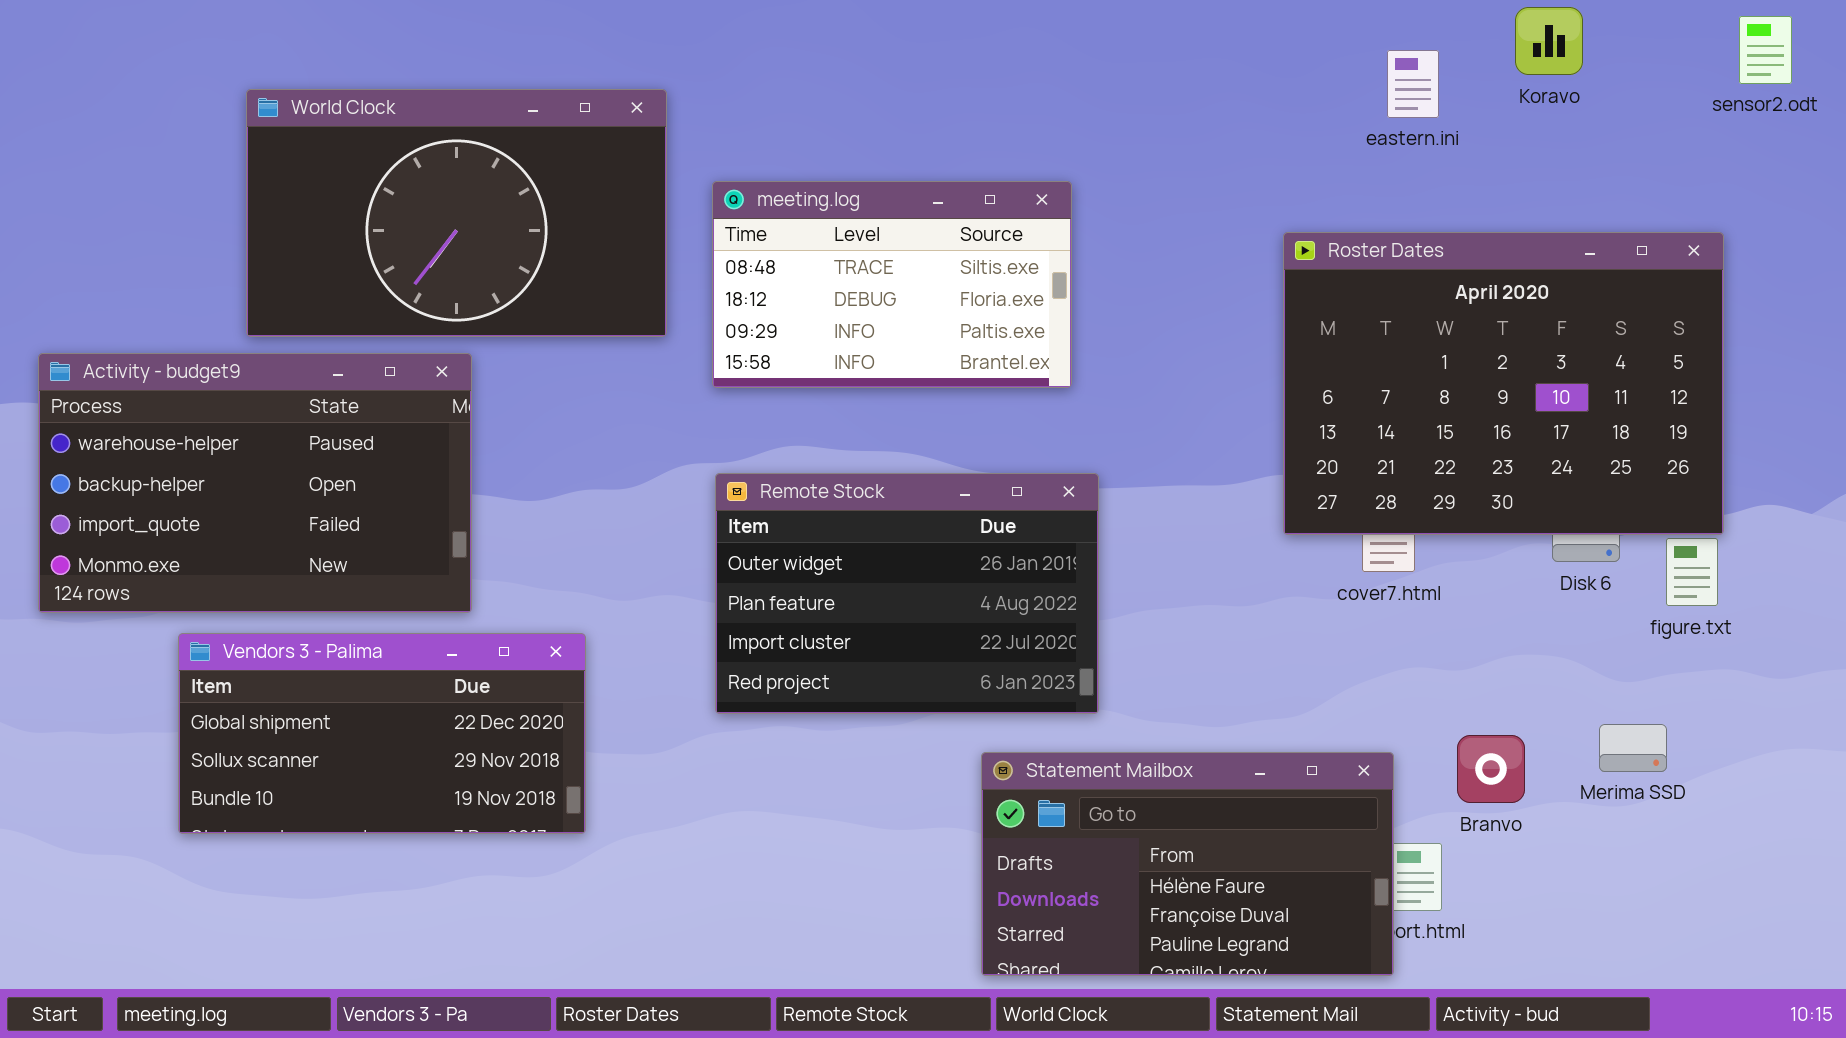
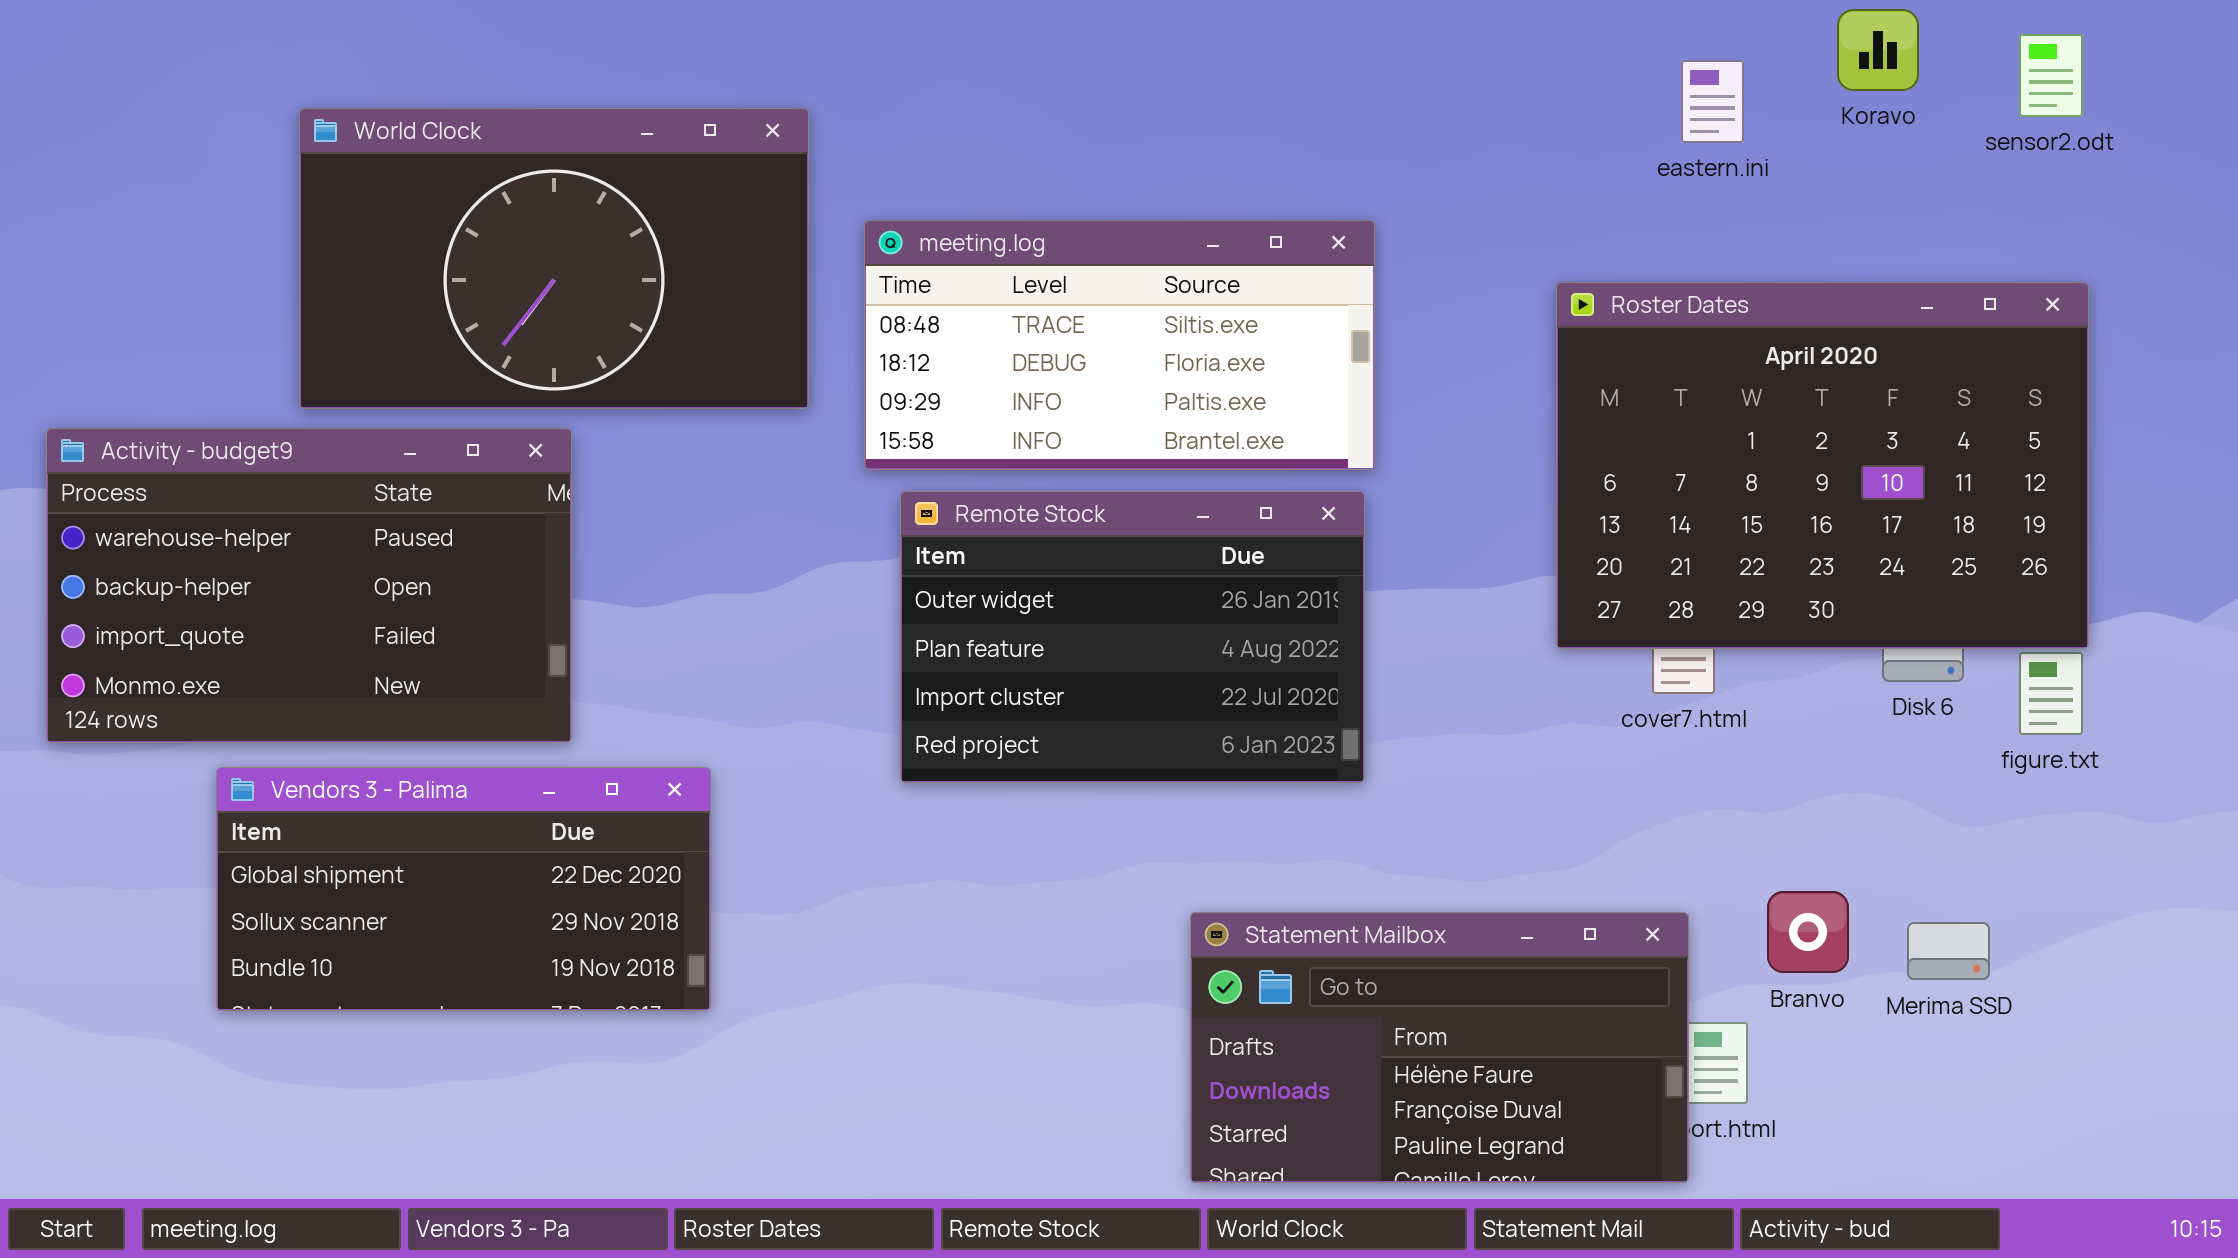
sensor2.odt: [1739,16,1792,84] -> [2019,34,2083,117], moved
meeting.log: [712,181,1072,388] -> [864,220,1375,470], resized
Remote Stock: [715,473,1099,714] -> [900,491,1365,783], moved
Merima SSD: [1599,724,1667,772] -> [1907,922,1990,980], moved

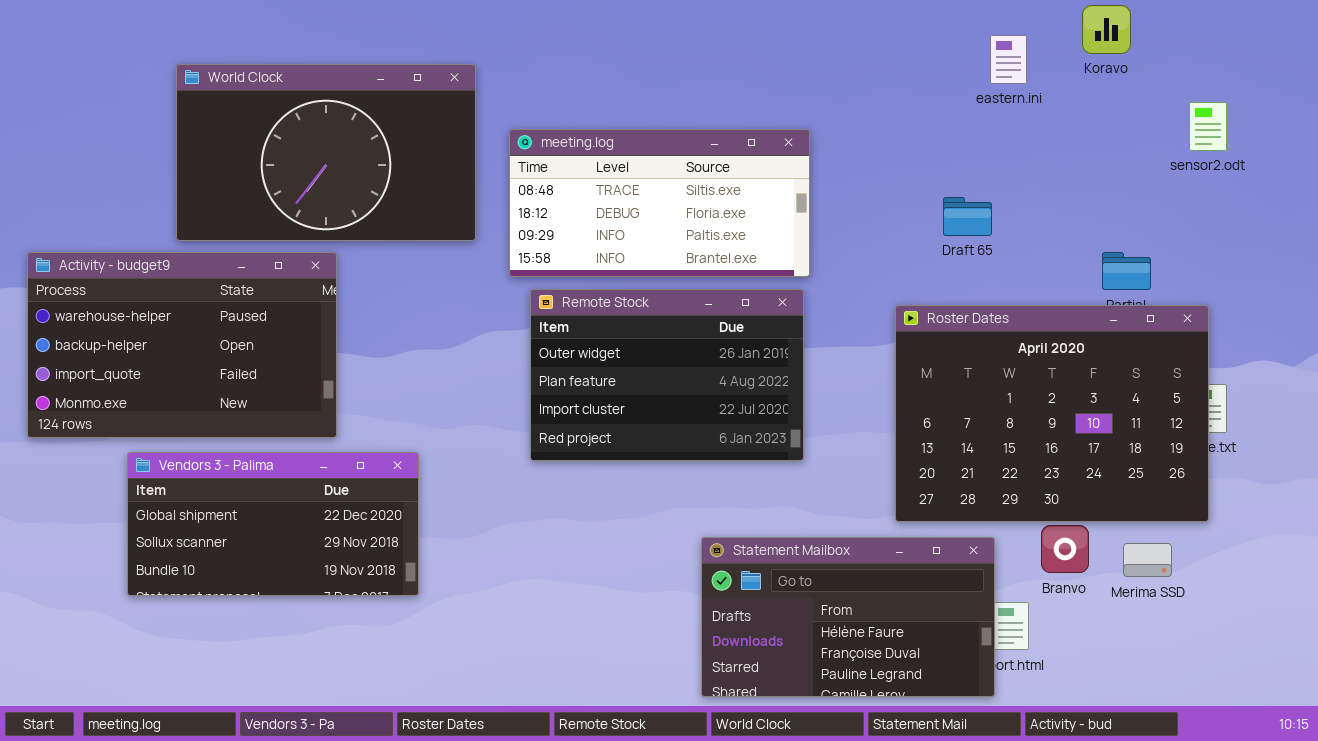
sensor2.odt: [2019,34,2083,117] -> [1189,102,1227,151], moved
Roster Dates: [1556,282,2089,649] -> [895,305,1209,522], moved

